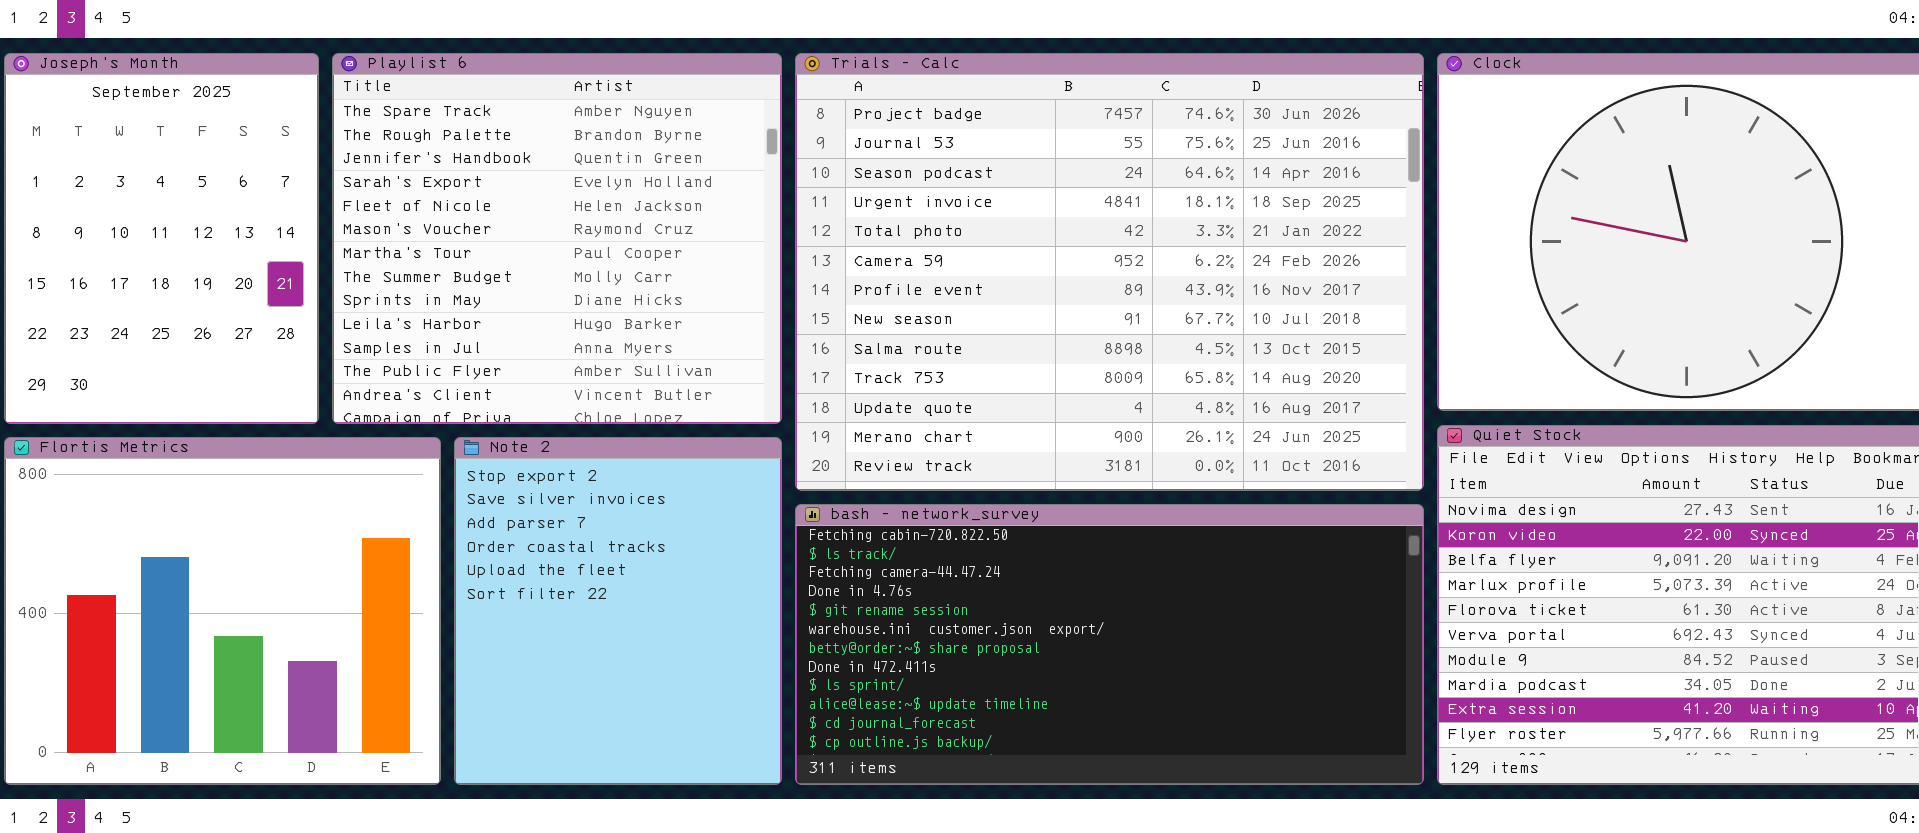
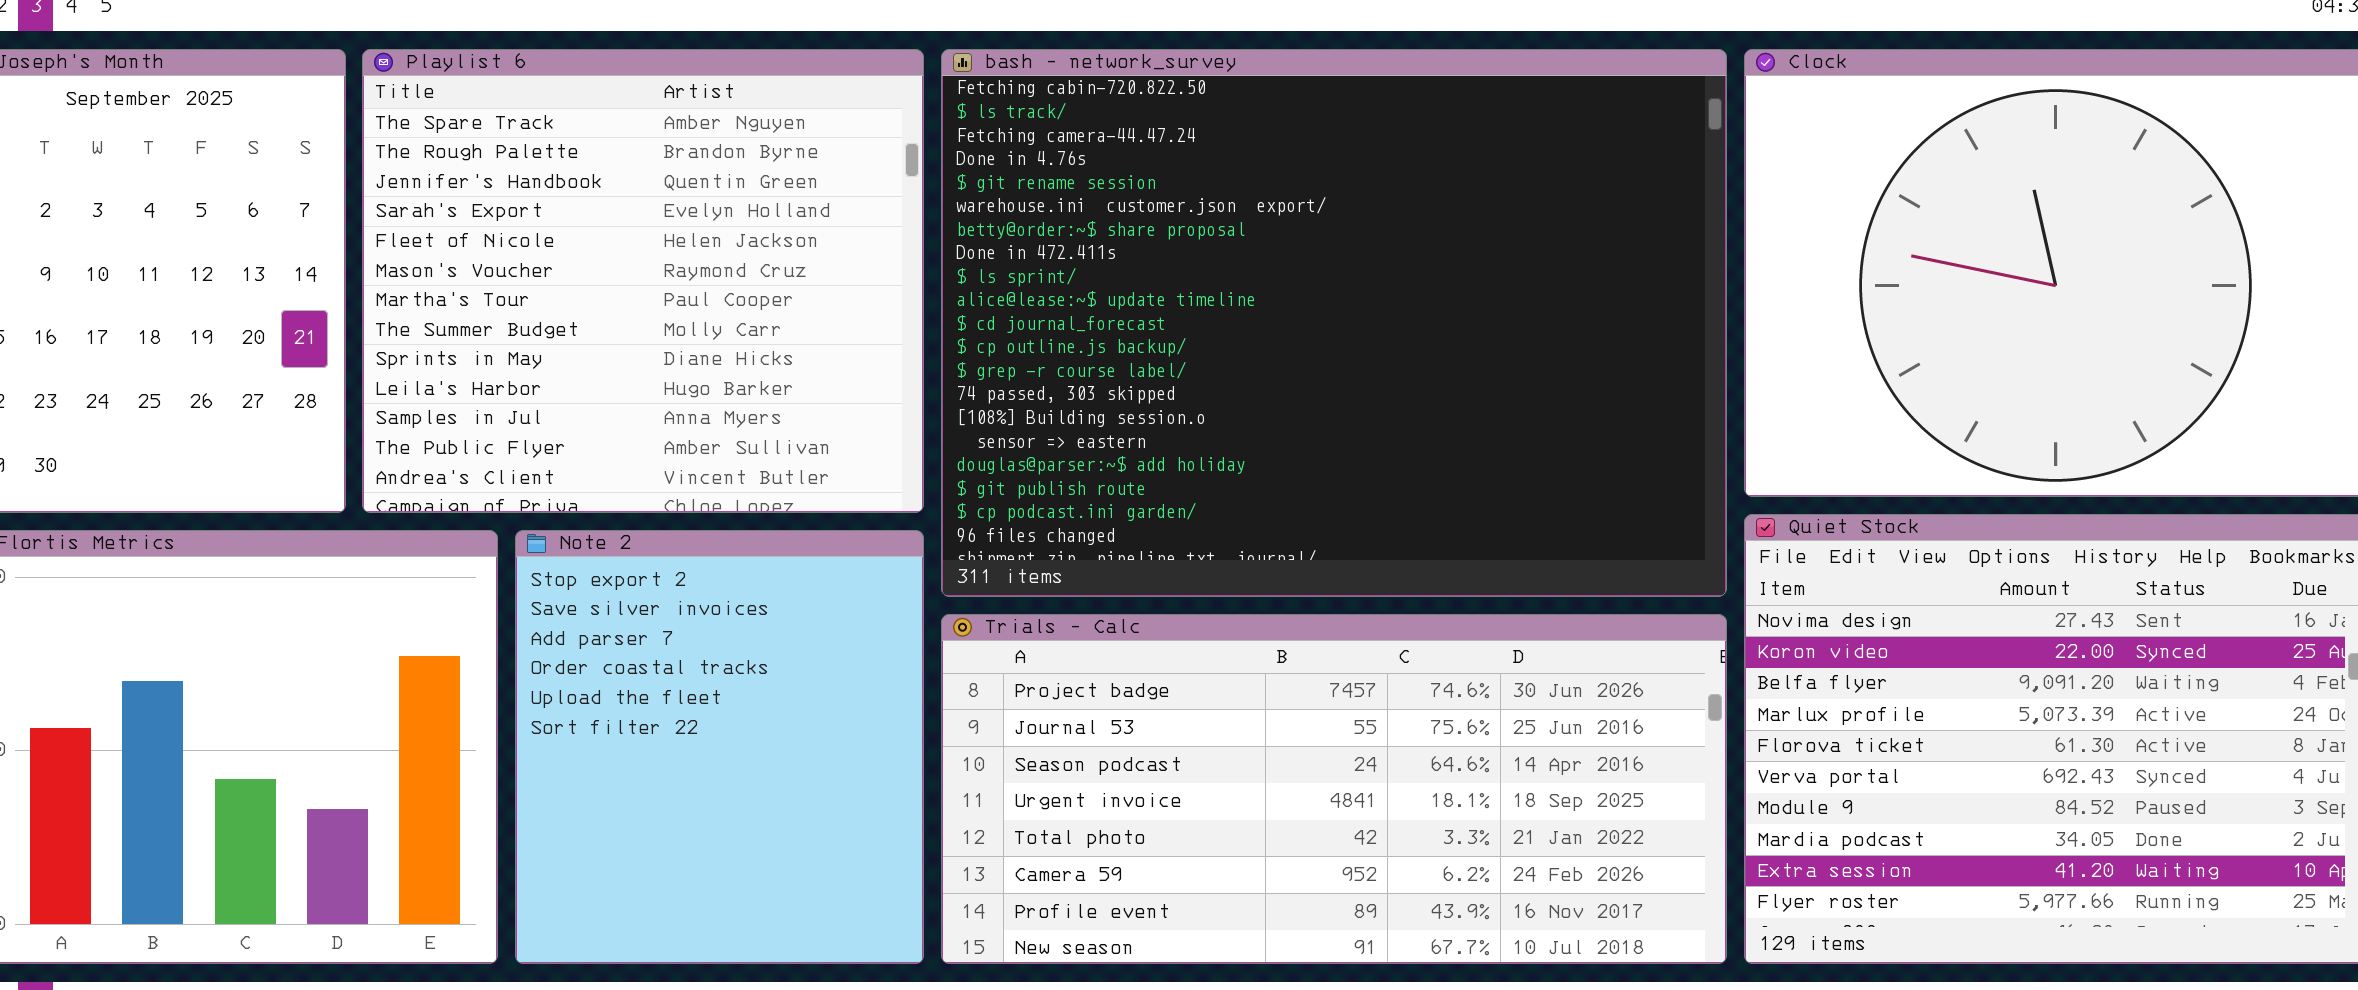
Trials - Calc: [795,53,1424,491] -> [941,614,1727,964], moved, resized
bash - network_survey: [795,504,1424,785] -> [941,49,1727,597], moved, resized

